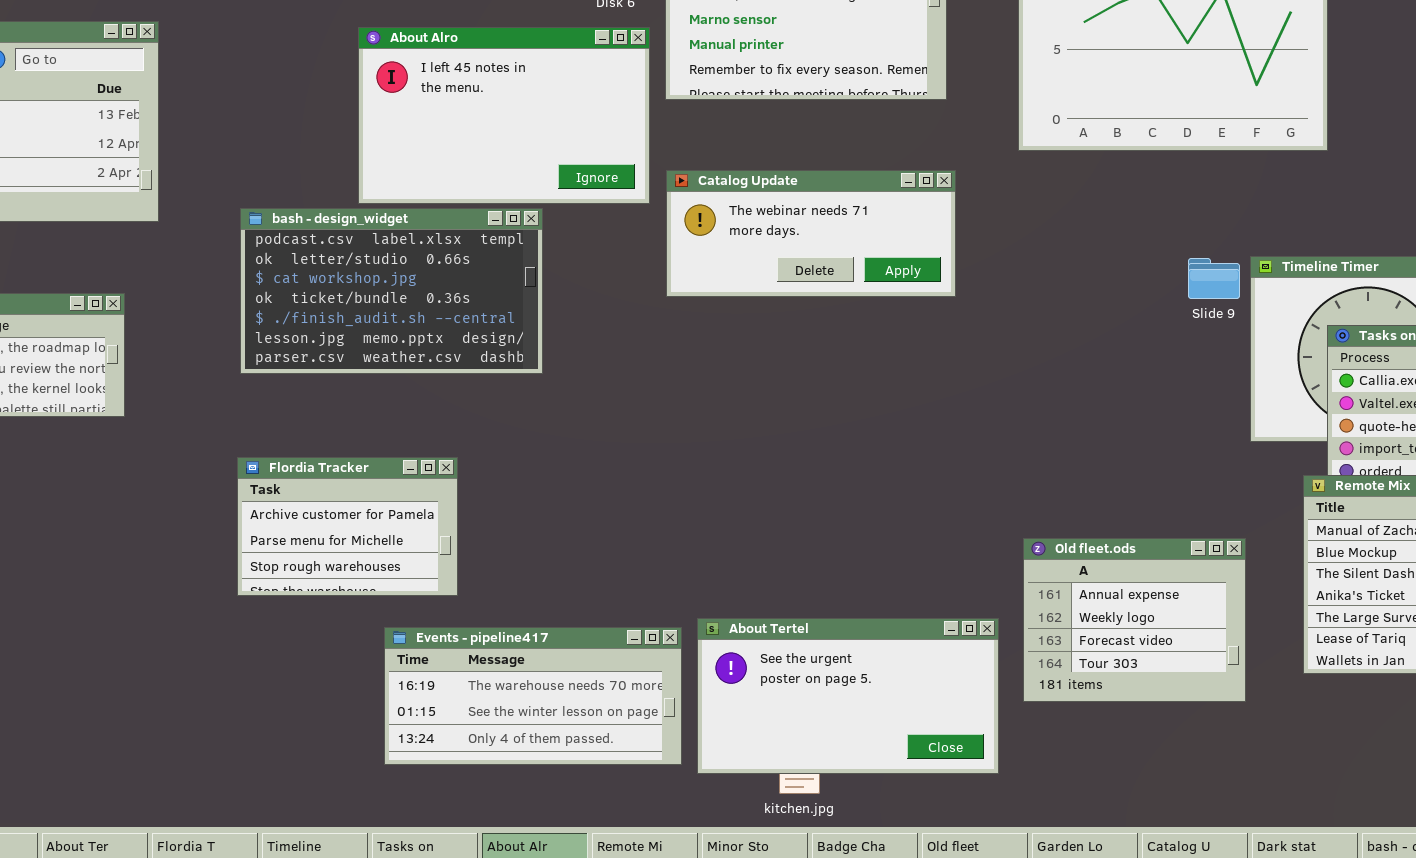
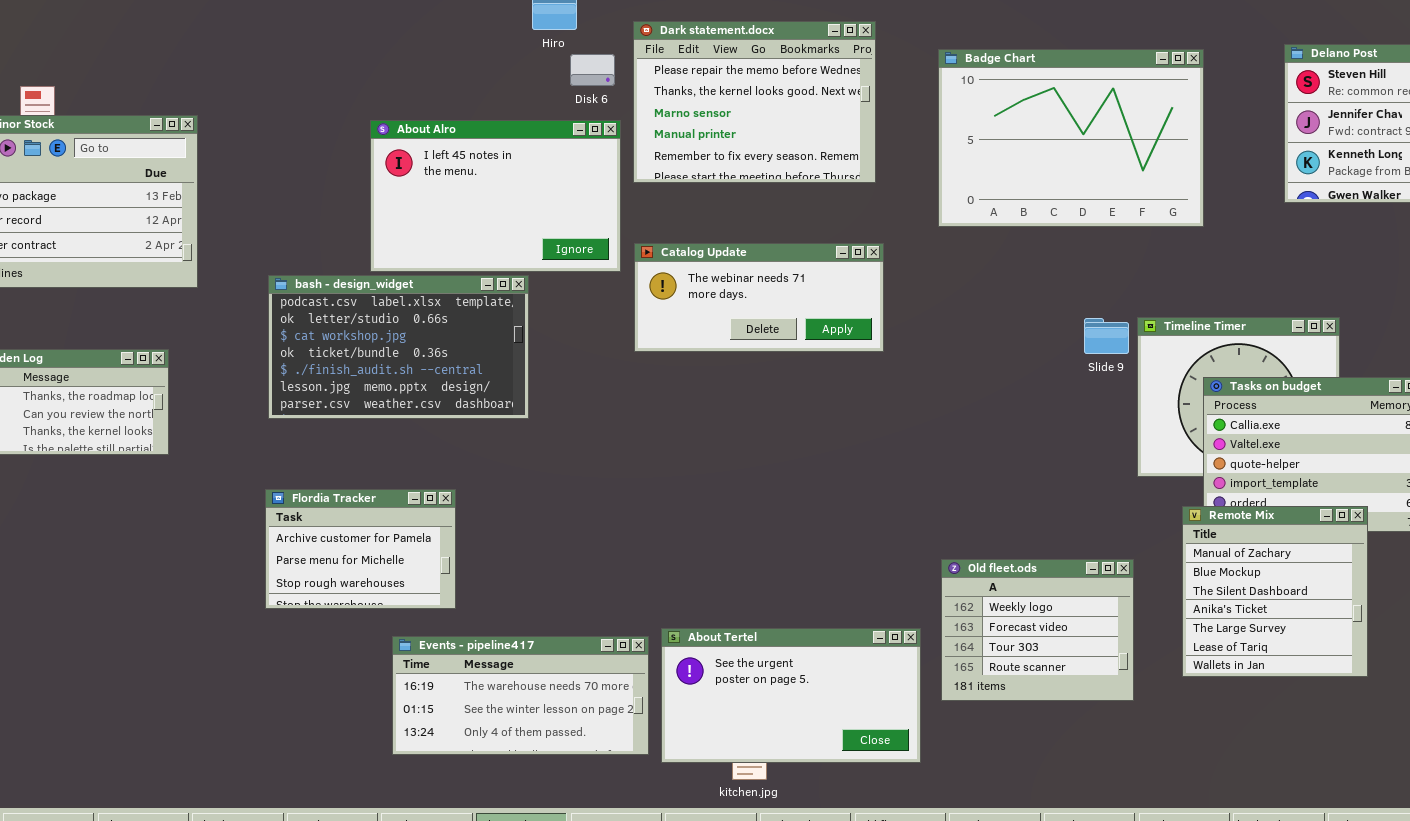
Old fleet.ods: [1023,538,1246,702] -> [941,559,1134,701], scrolled down 1 row

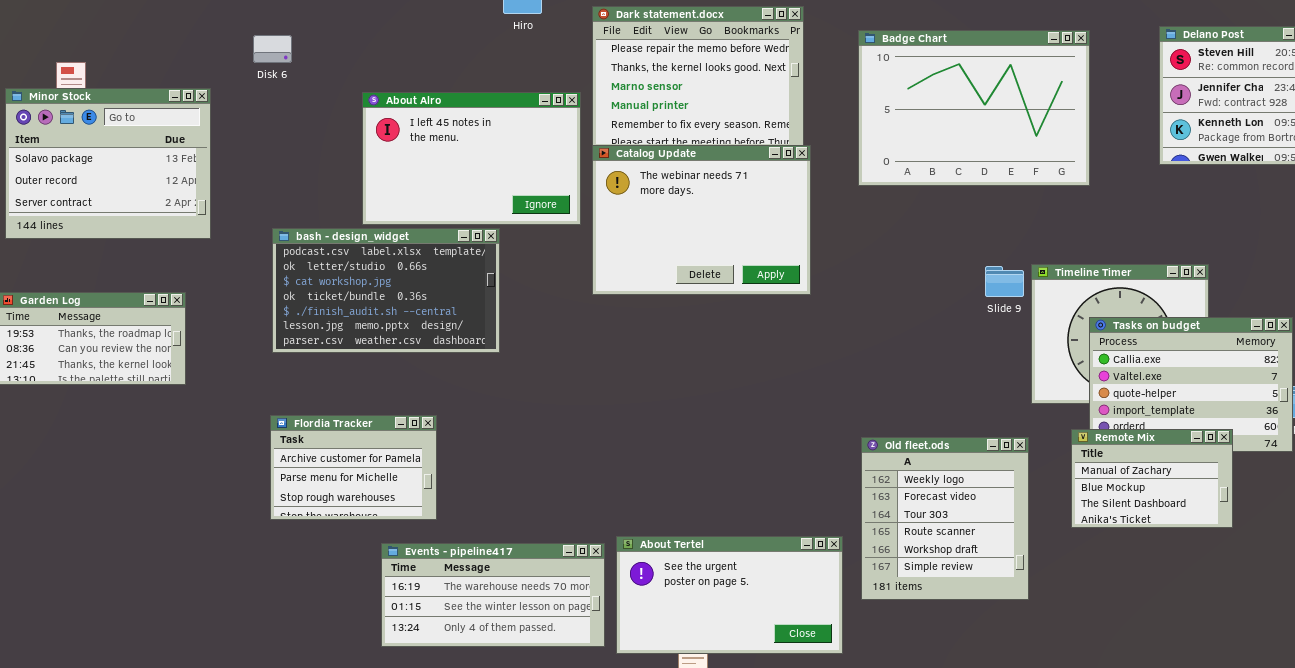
Disk 6: [570,54,615,86] -> [253,35,292,63], moved
Catalog Update: [634,243,884,352] -> [592,145,811,295], resized
Remote Mix: [1182,506,1368,677] -> [1071,429,1233,528], resized
Old fleet.ods: [941,559,1134,701] -> [861,437,1029,600], resized

